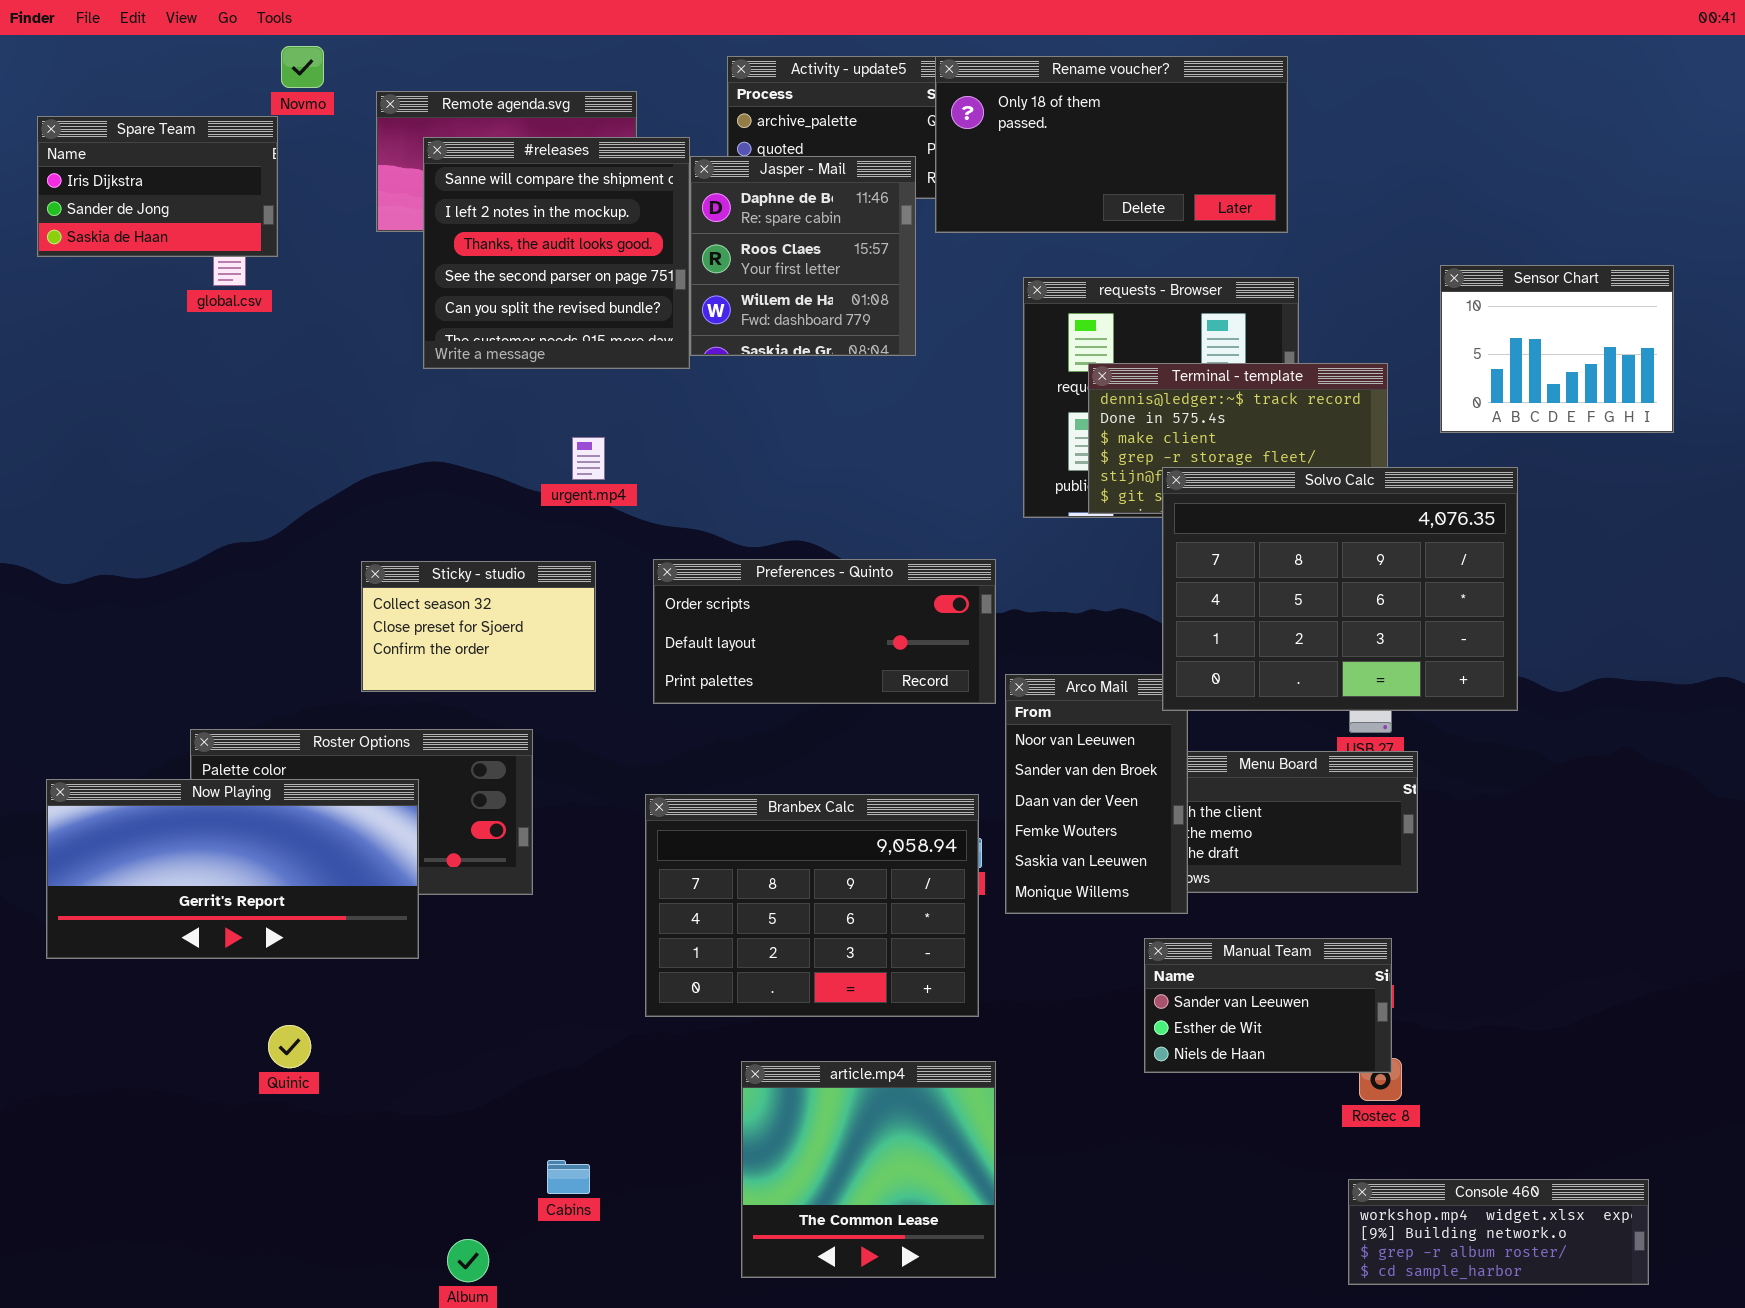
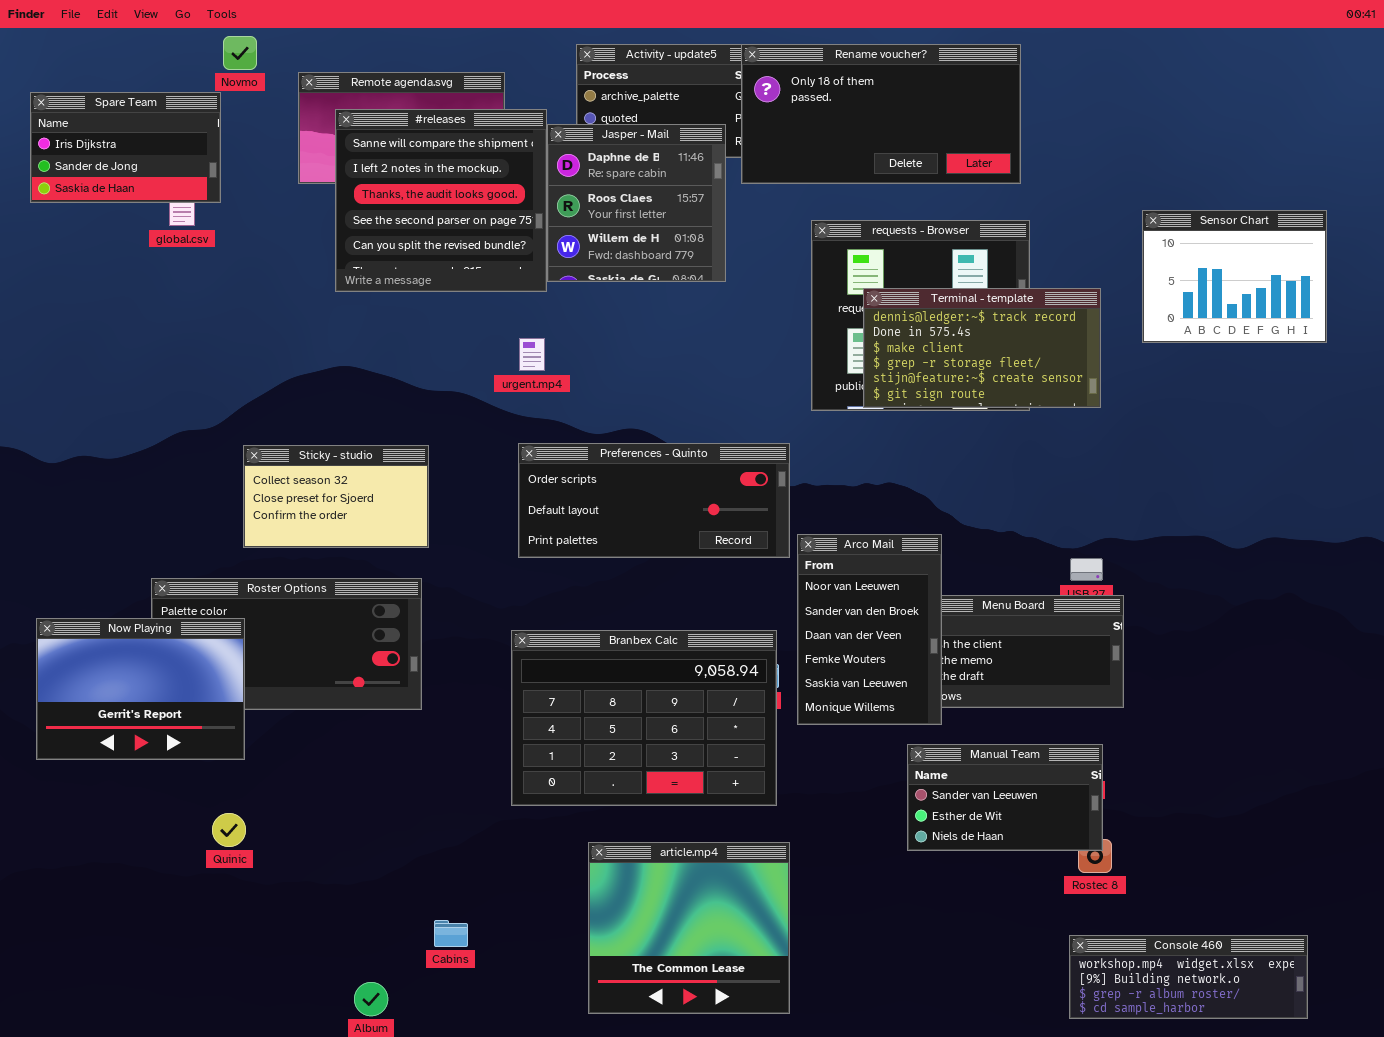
urgent.mp4: [572,437,605,480] -> [519,338,545,371], moved
Solvo Calc: [1162,467,1518,711] -> none, closed
Sticky - studio: [361,561,596,692] -> [243,445,429,548], moved
Now Playing: [46,779,419,959] -> [36,618,245,760], resized

